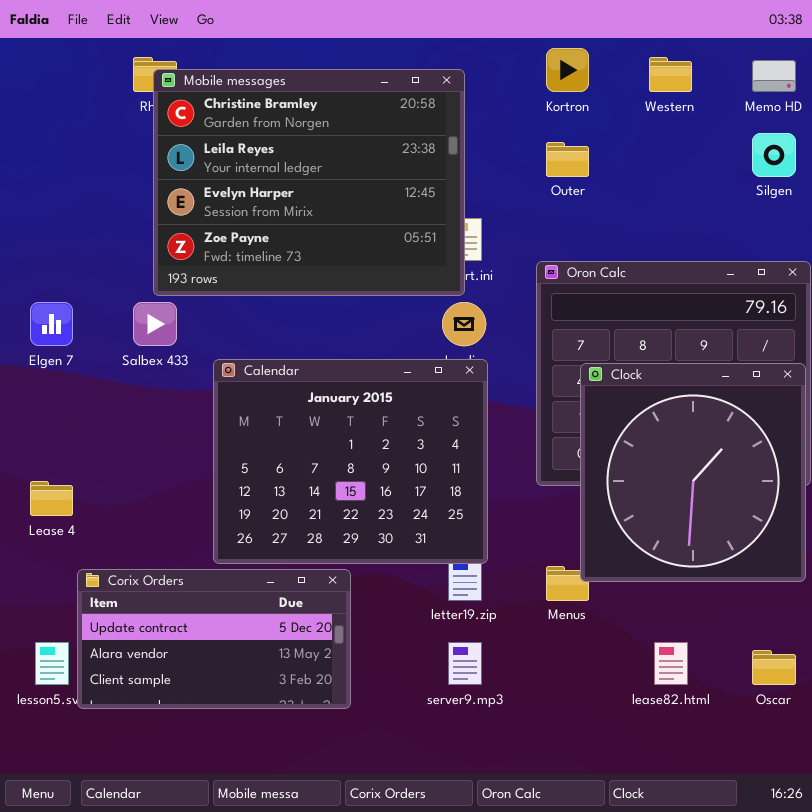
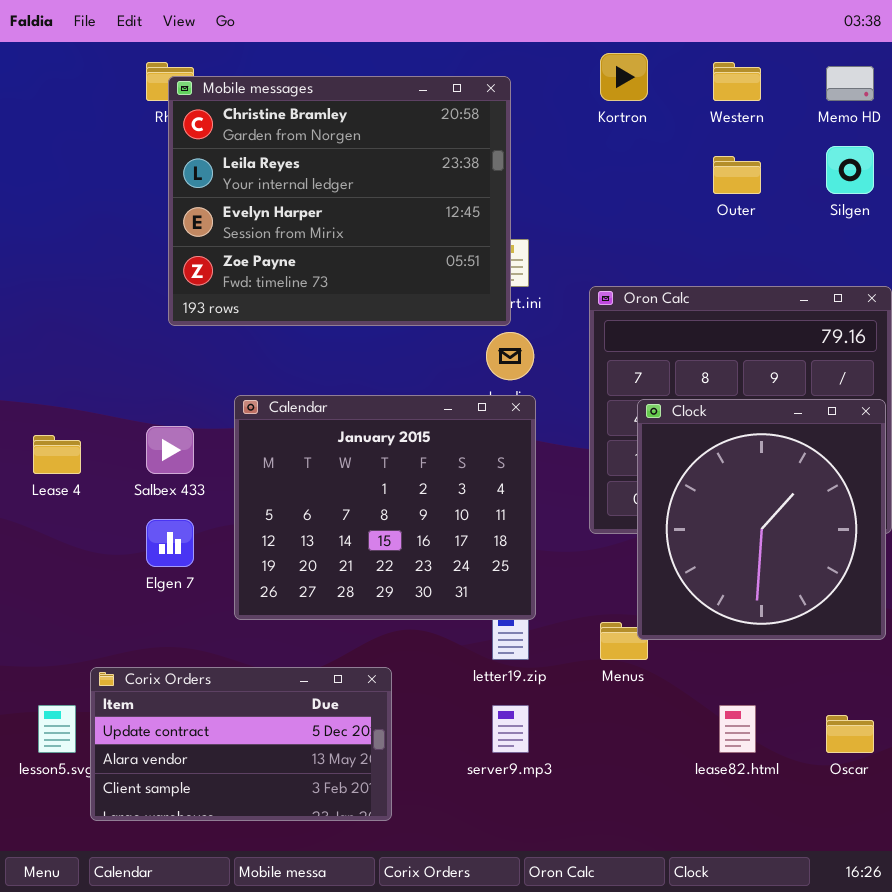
Outer: [546,142,589,177] -> [713,156,761,194], moved
Elgen 7: [30,302,73,346] -> [146,519,194,567], moved
Salbex 433: [133,302,177,346] -> [146,426,194,474], moved
Lease 4: [30,481,73,516] -> [33,435,81,474], moved
Corix Orders: [77,569,351,709] -> [90,667,392,821], moved

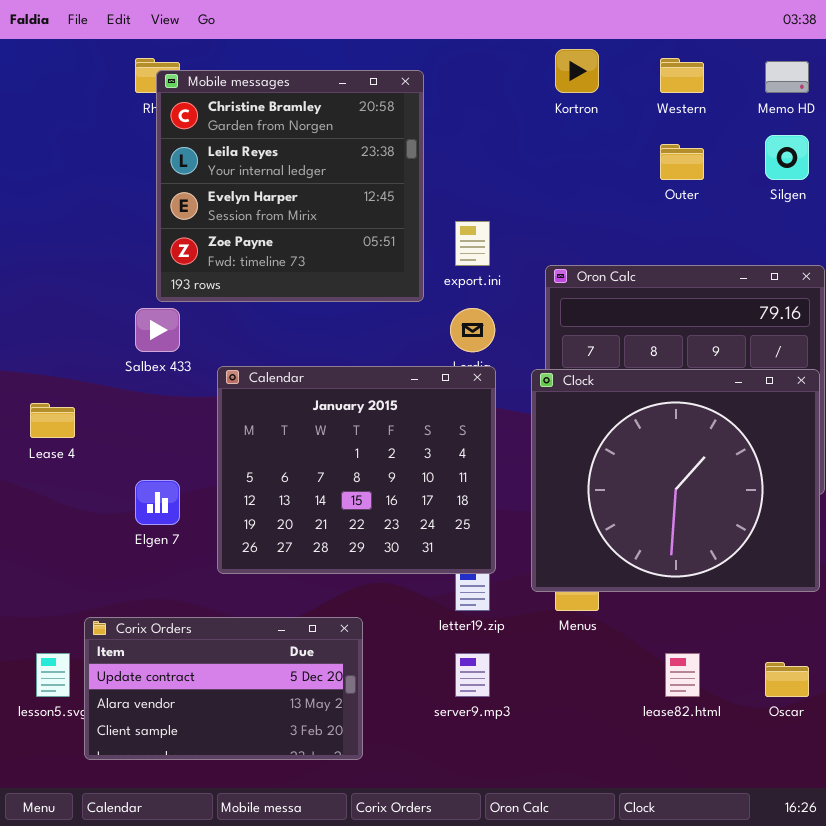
Mobile messages: [168,76,511,326] -> [156,70,424,302], resized
Clock: [637,399,886,640] -> [531,369,820,592], resized
Salbex 433: [146,426,194,474] -> [135,308,180,352], moved

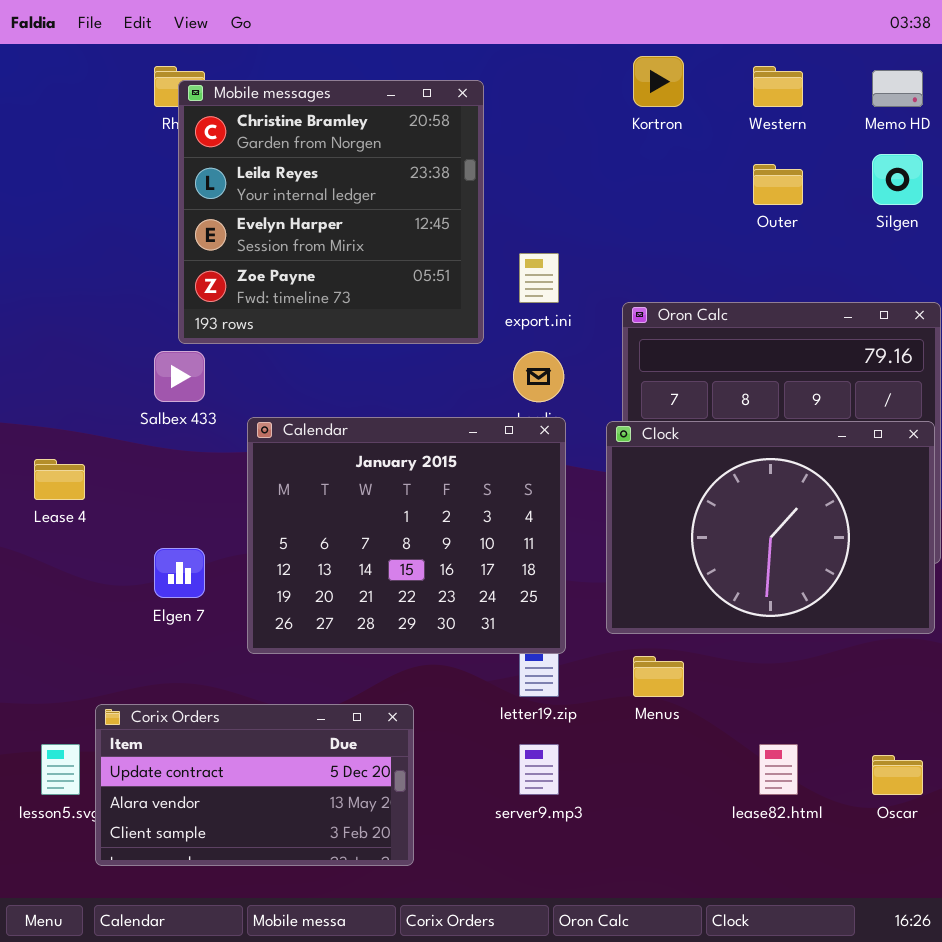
Clock: [531,369,820,592] -> [606,421,935,634], resized

